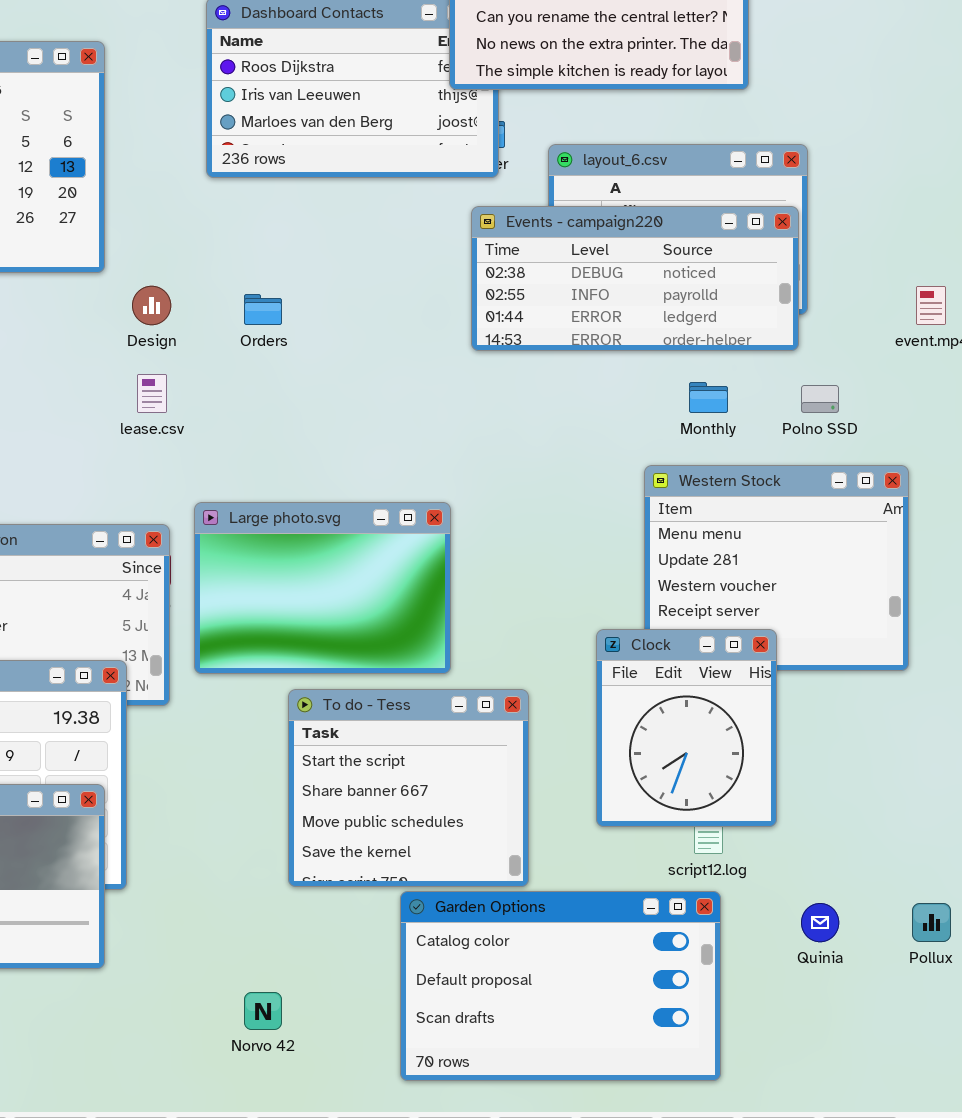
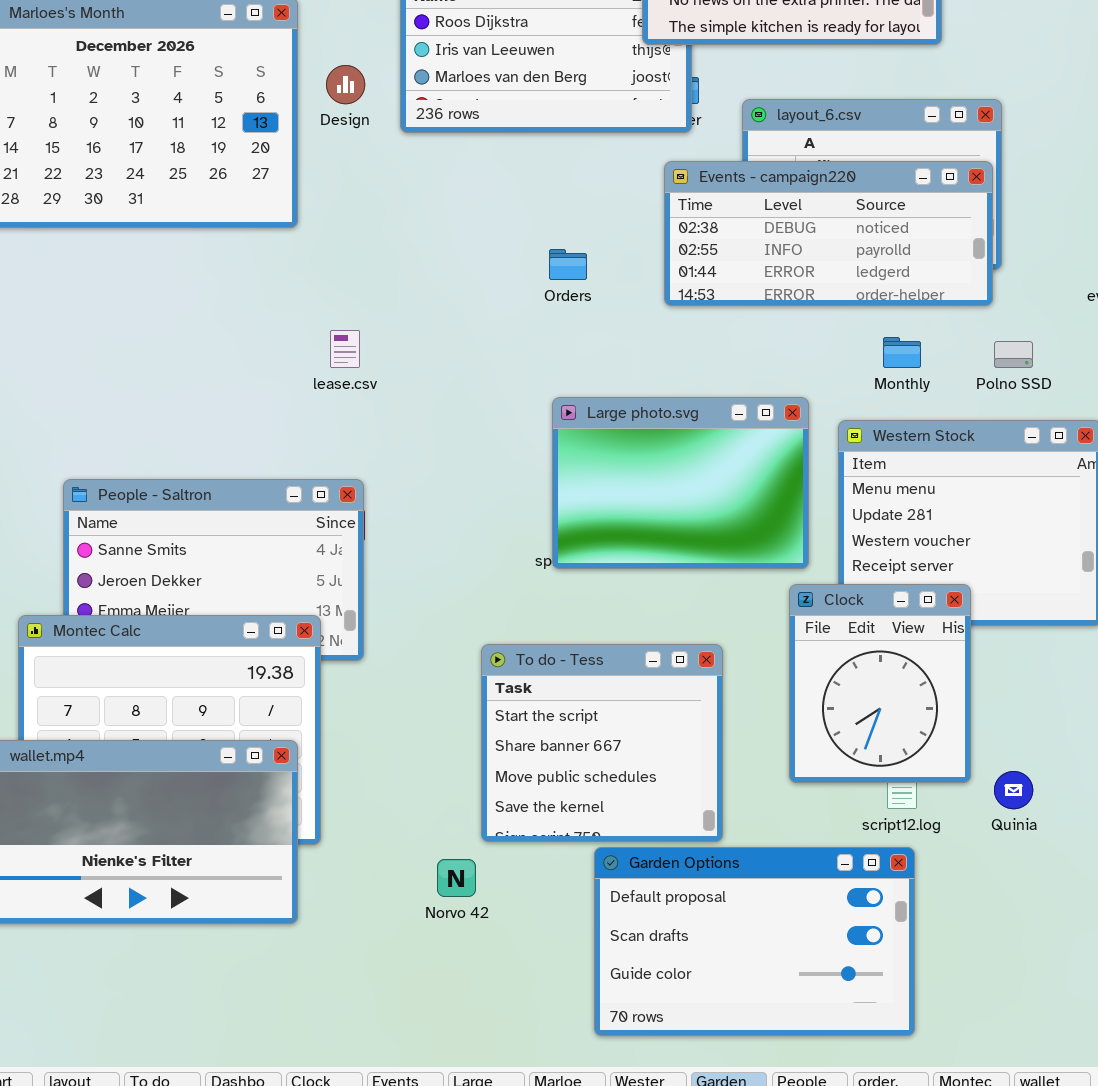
Design: [132,286,171,325] -> [326,65,365,104], moved
Orders: [244,294,282,325] -> [549,249,587,280], moved
Large photo.svg: [194,502,451,674] -> [552,397,809,569], moved
Garden Options: [400,891,721,1081] -> [594,847,915,1036], scrolled down 1 row
Quinia: [801,903,839,942] -> [994,771,1033,809], moved
Norvo 42: [244,992,282,1030] -> [437,859,476,897], moved

